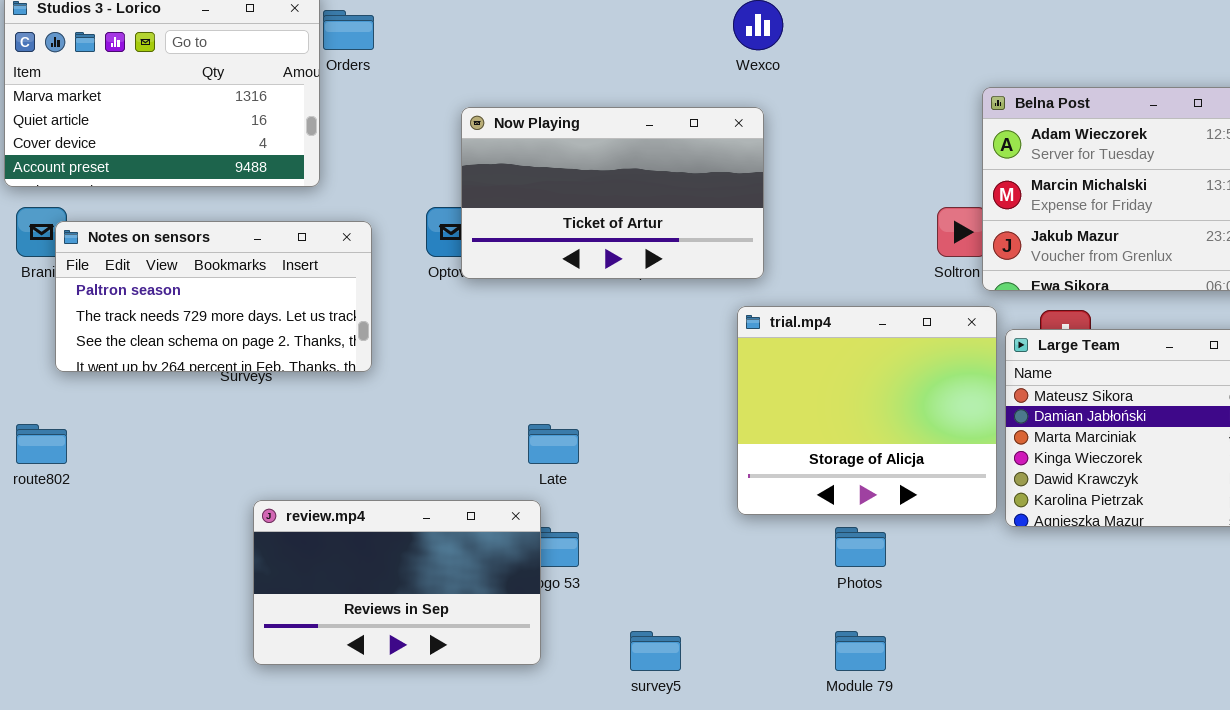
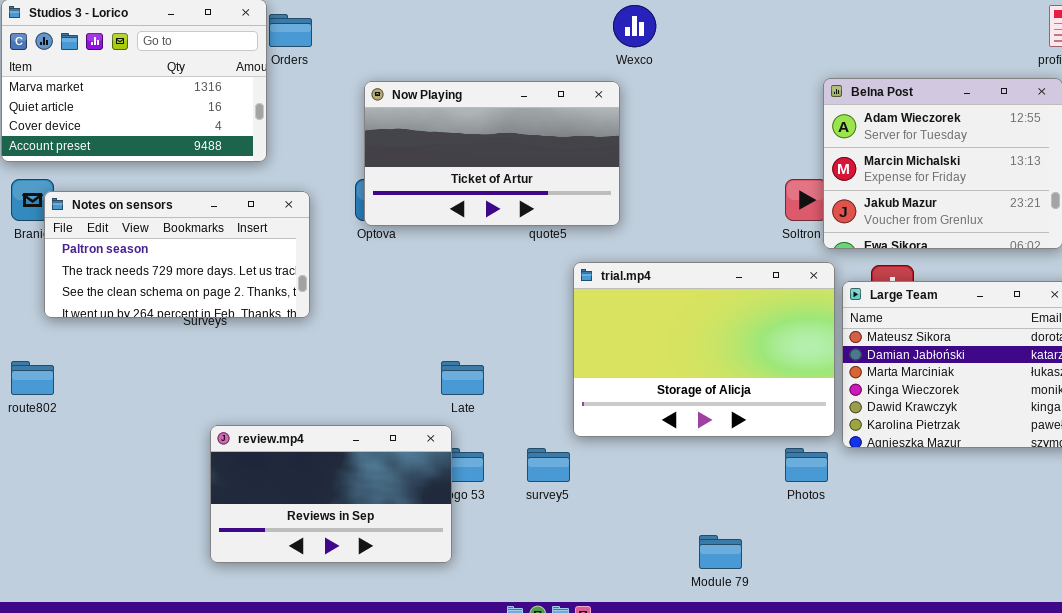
Now Playing: [461,107,764,279] -> [364,81,620,226], moved
trial.mp4: [737,306,997,515] -> [573,262,835,437], resized
Photos: [835,527,886,567] -> [785,448,828,482], moved
survey5: [630,631,681,671] -> [527,448,570,482], moved

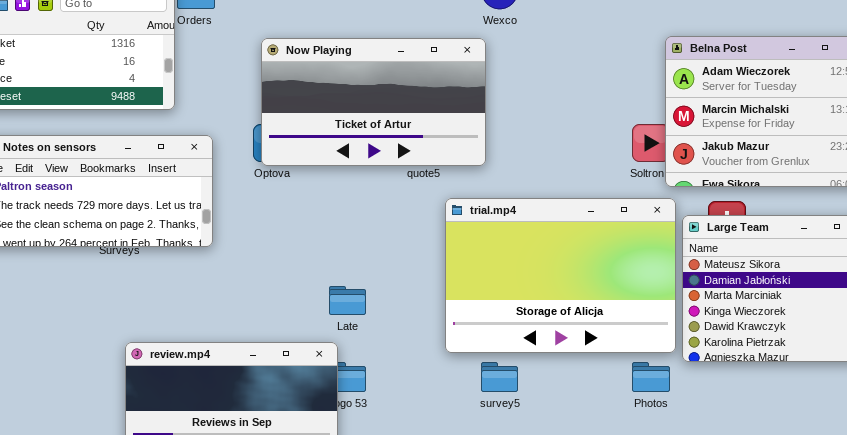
survey5: [527,448,570,482] -> [481,362,518,392], moved

